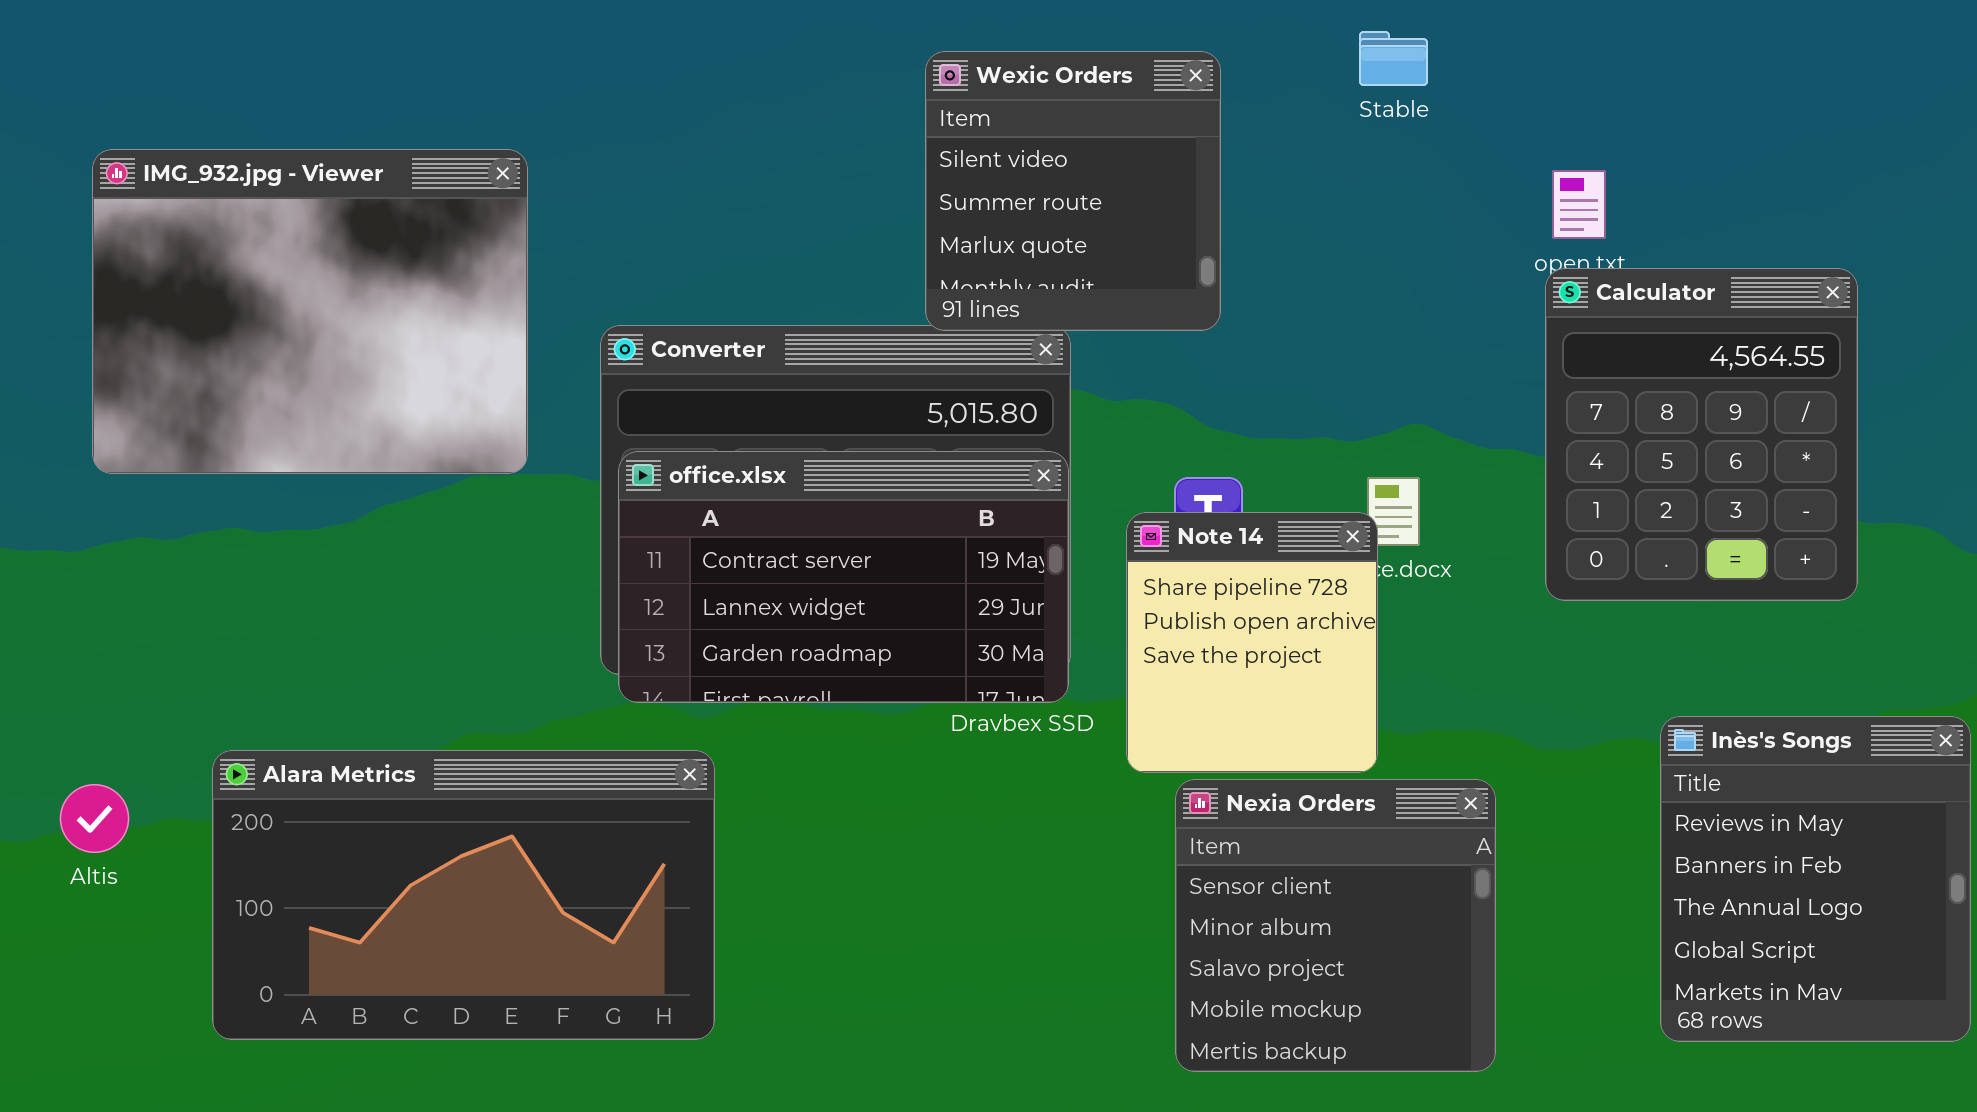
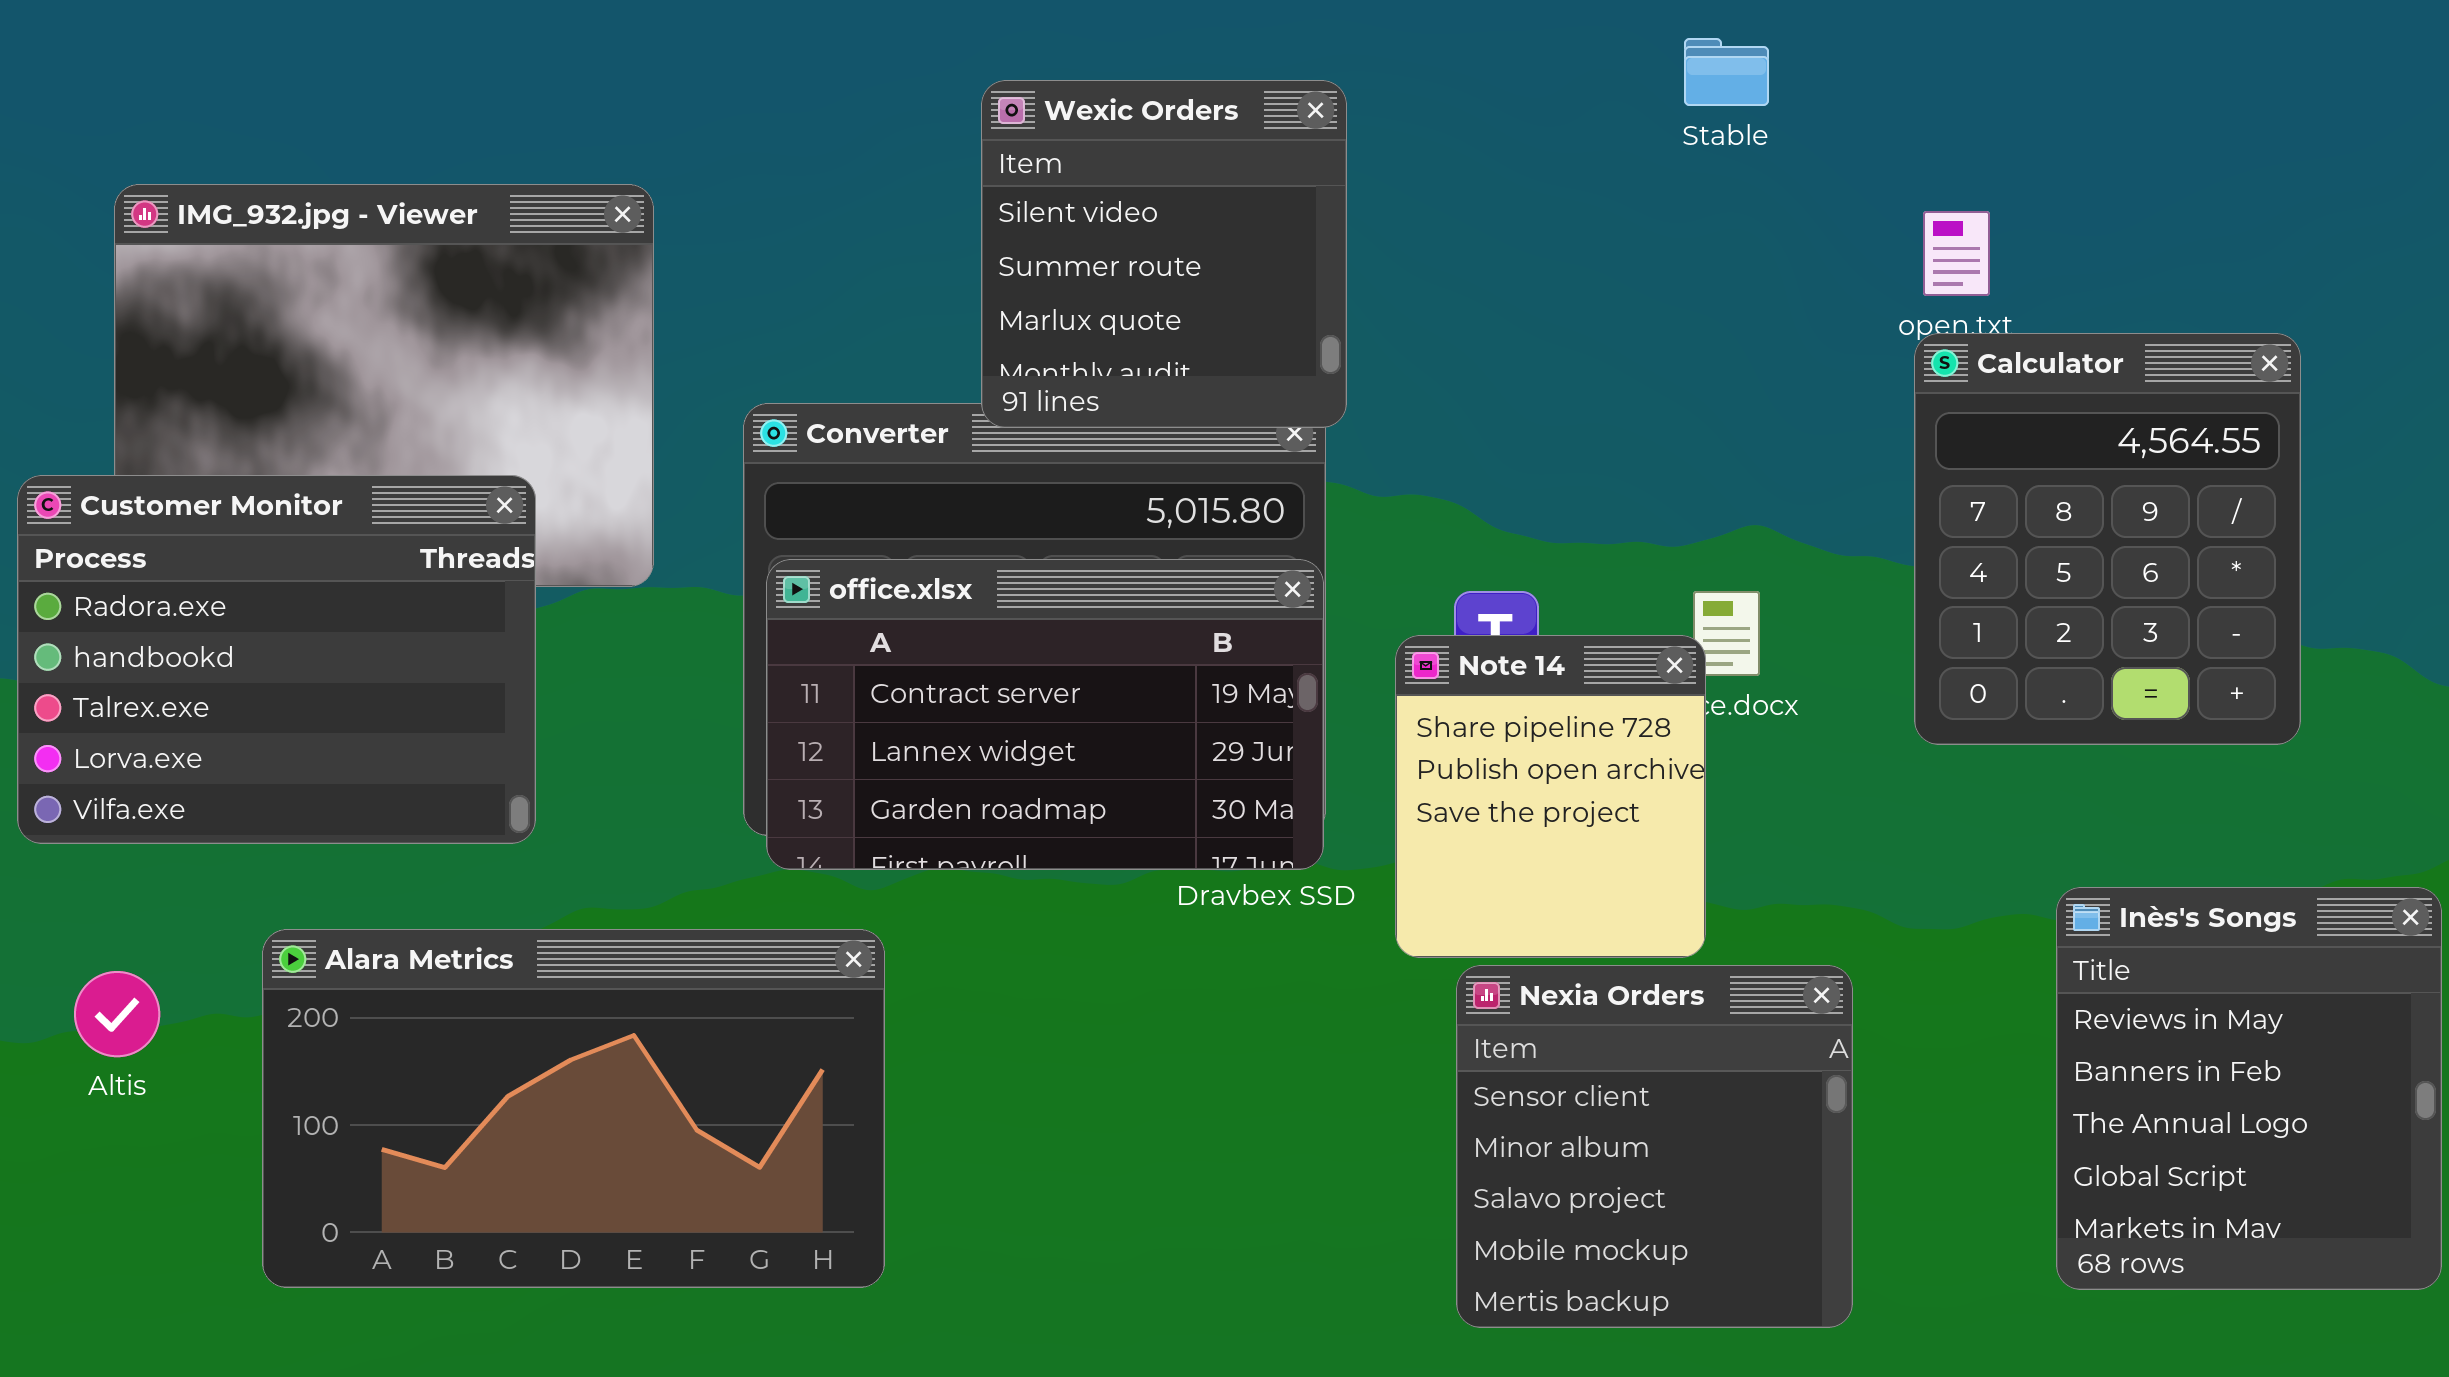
Wexic Orders: [925,51,1221,331] -> [981,80,1347,428], moved
Customer Monitor: none -> [17,475,536,844], opened

